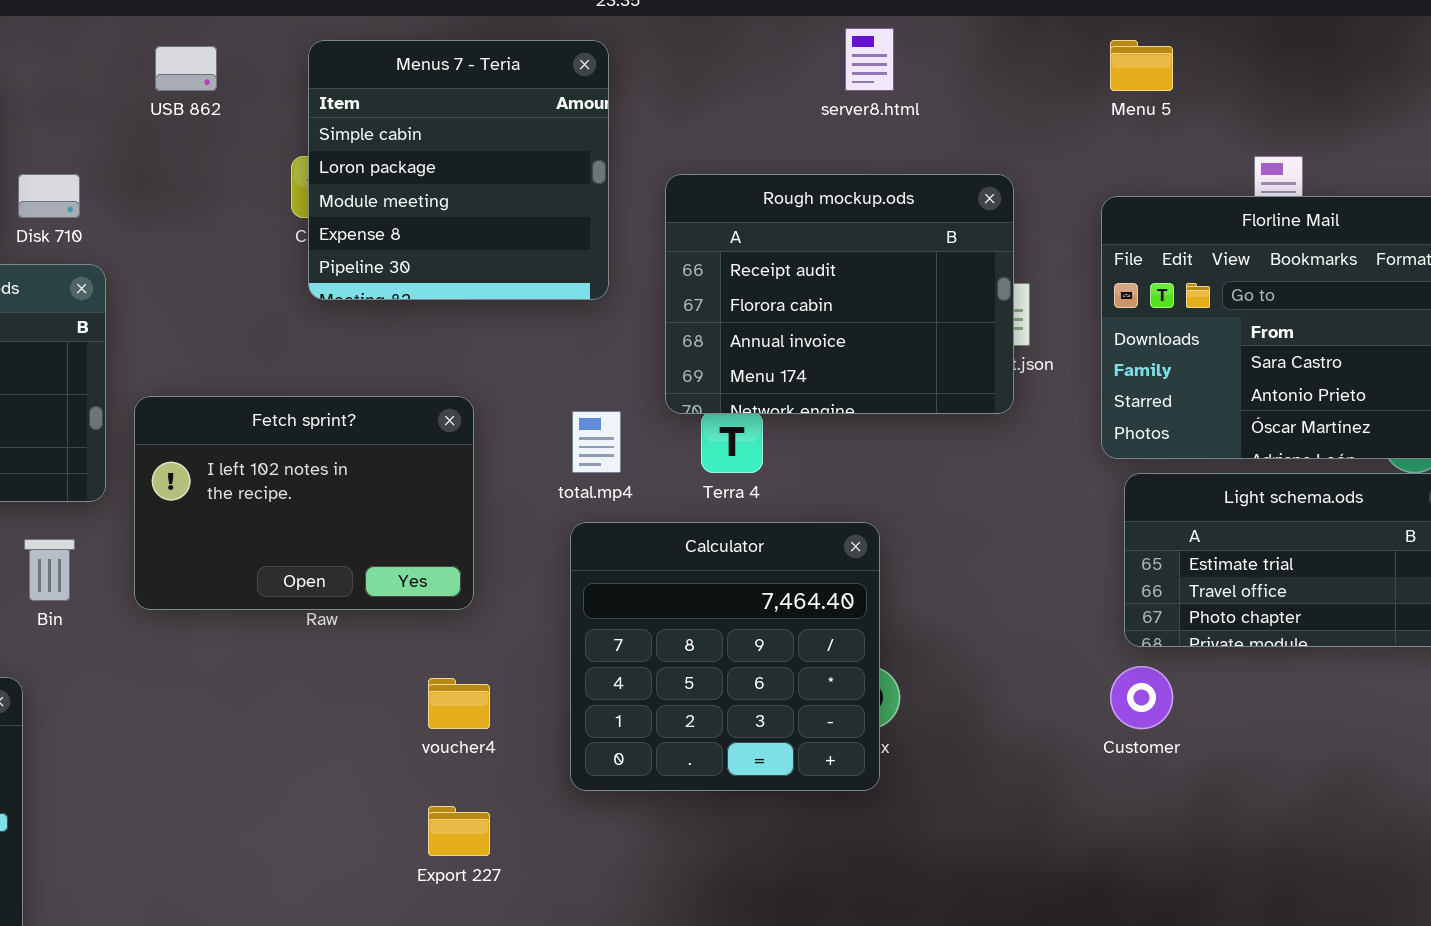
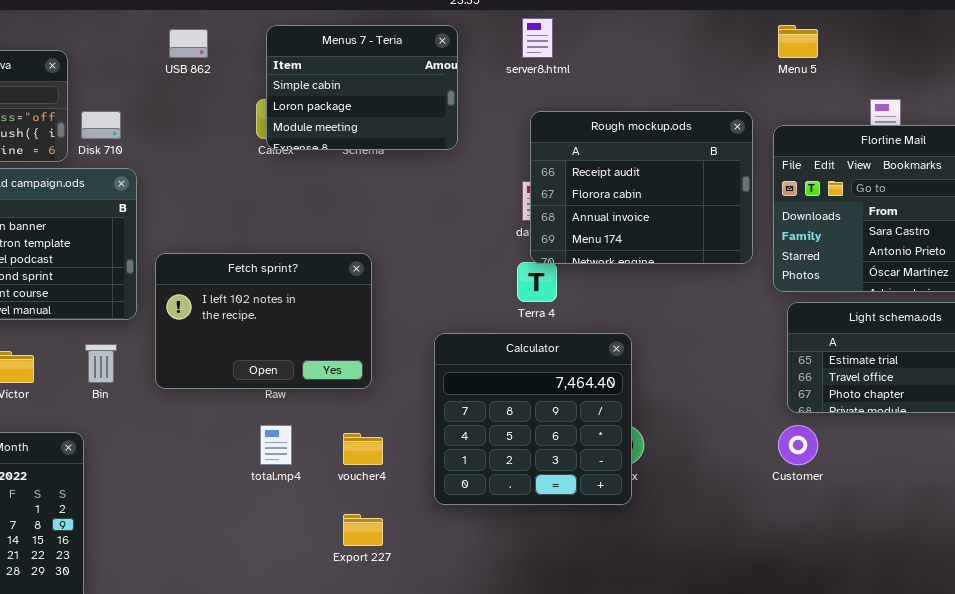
server8.html: [845,28,894,91] -> [522,18,553,58], moved
Menus 7 - Teria: [308,40,609,300] -> [266,25,458,150], resized
Rough mockup.ods: [665,174,1014,414] -> [530,111,753,264], moved
total.mp4: [572,411,621,473] -> [260,425,292,465], moved

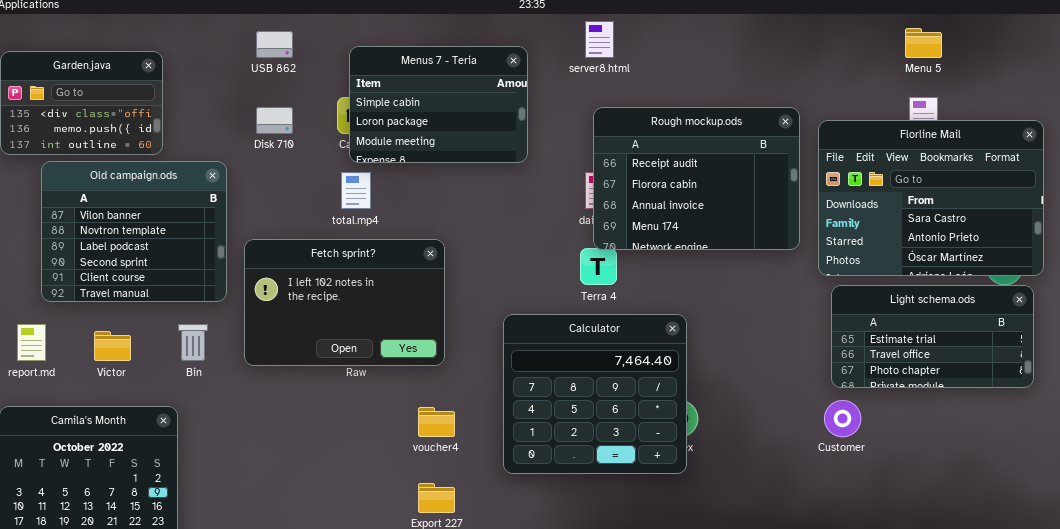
Menus 7 - Teria: [266,25,458,150] -> [349,46,528,163], moved
Menu 5: [778,25,818,58] -> [905,28,942,58], moved
Disk 710: [81,111,121,139] -> [256,107,293,134], moved
total.mp4: [260,425,292,465] -> [341,172,371,209], moved

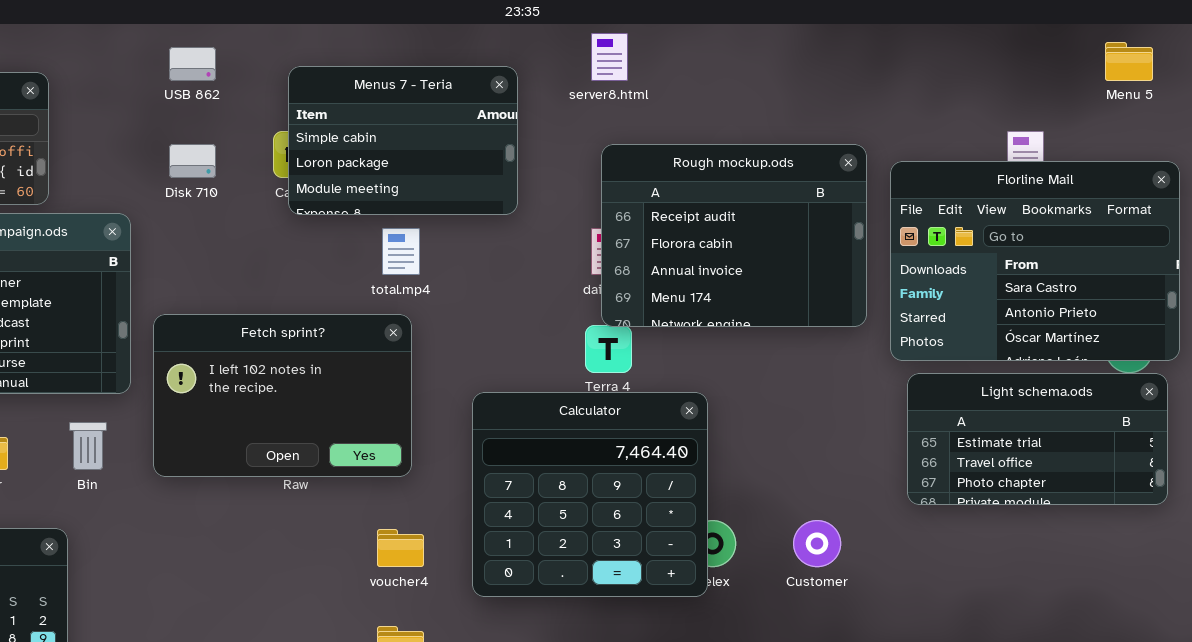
Menu 5: [905,28,942,58] -> [1105,42,1153,81], moved
total.mp4: [341,172,371,209] -> [382,228,420,275], moved
Calculator: [503,314,687,474] -> [472,392,708,597], moved
Customer: [824,400,861,437] -> [793,520,841,567], moved

